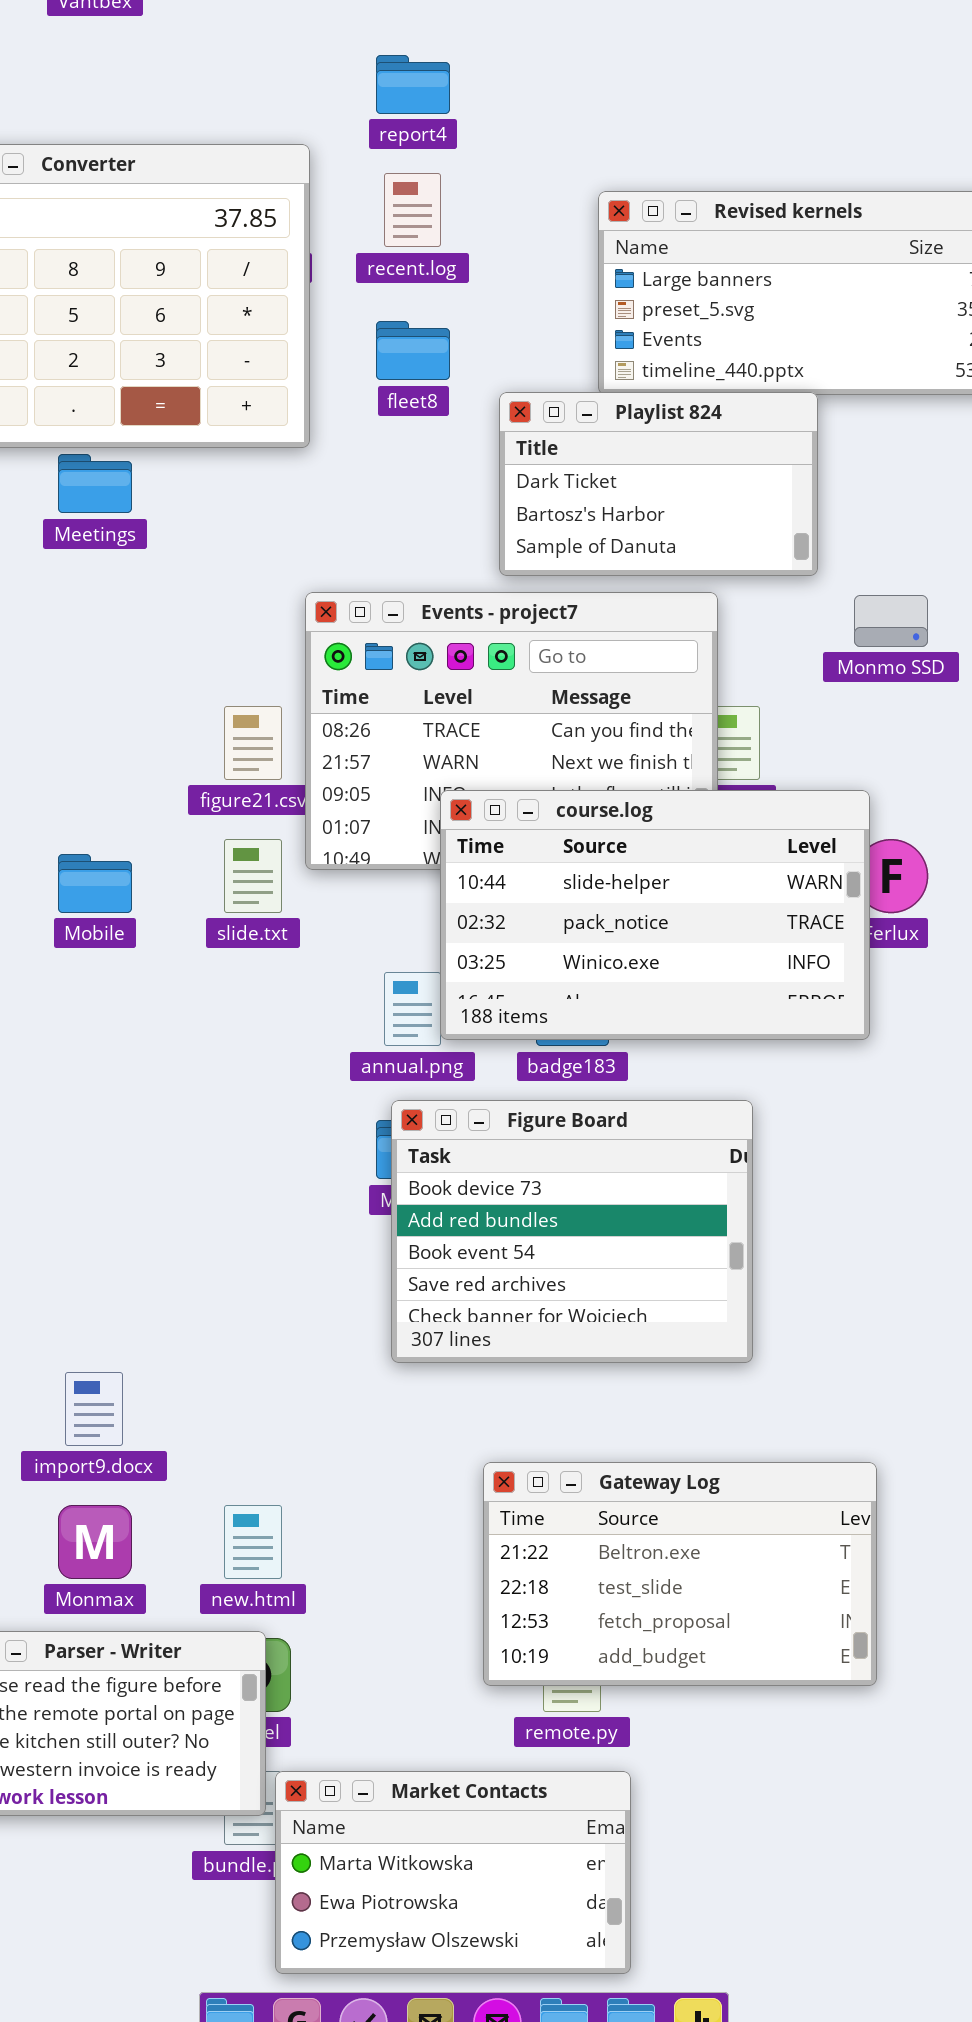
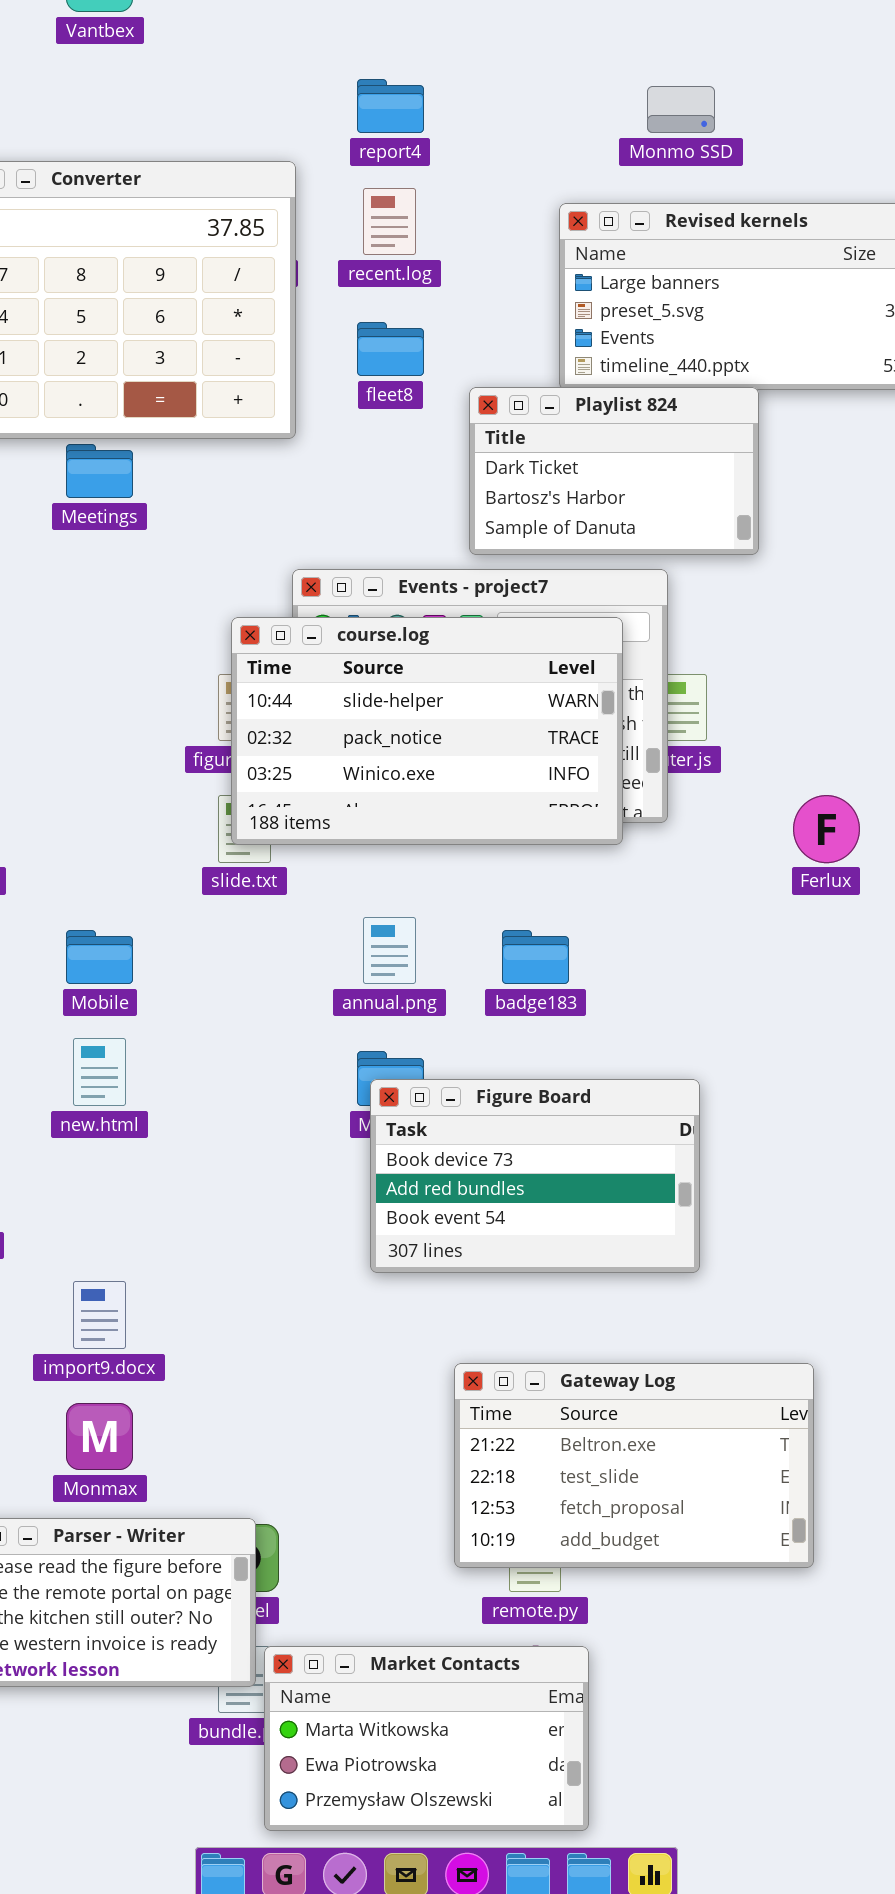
Monmo SSD: [854,595,928,647] -> [647,86,715,133], moved
course.log: [440,790,870,1040] -> [231,617,623,845], moved
Mobile: [58,854,132,913] -> [66,930,133,984], moved
Figure Board: [391,1100,753,1363] -> [370,1079,700,1273], resized
new.html: [224,1505,282,1579] -> [73,1038,126,1106], moved

